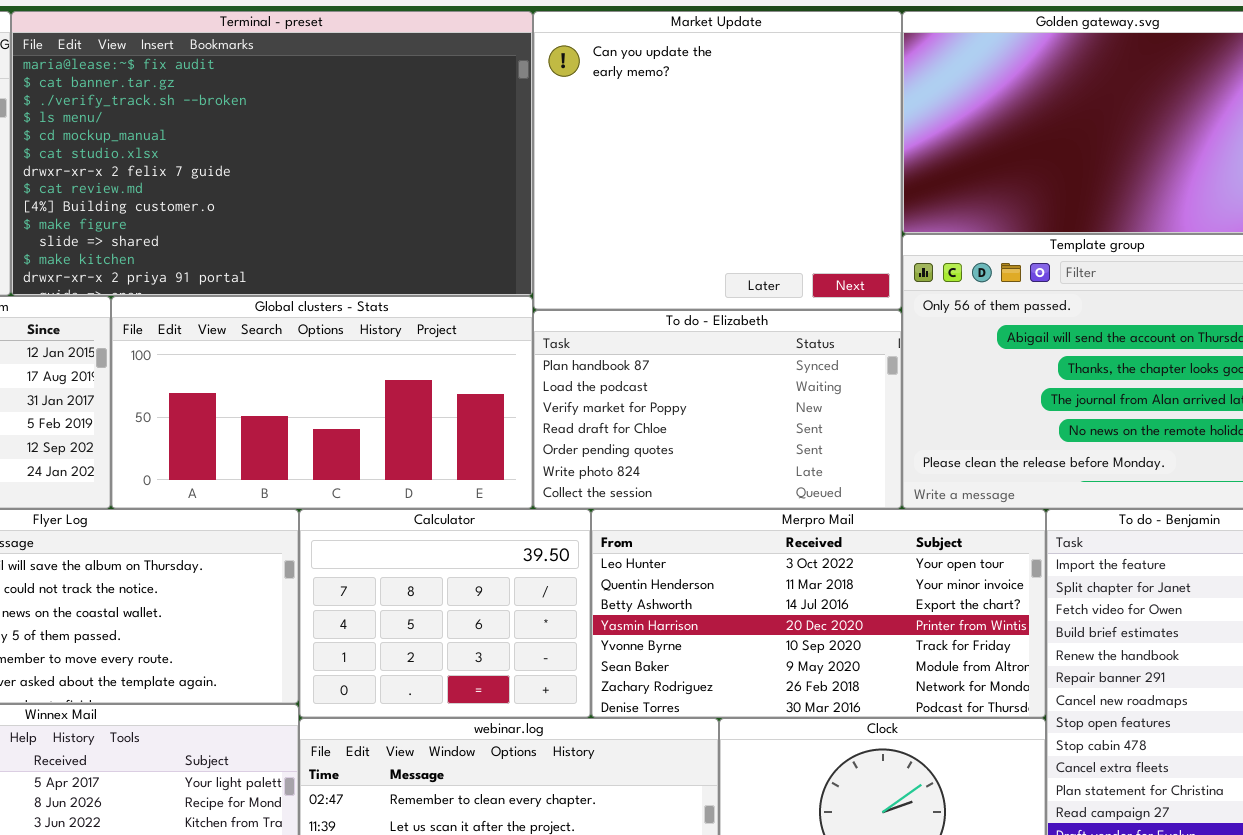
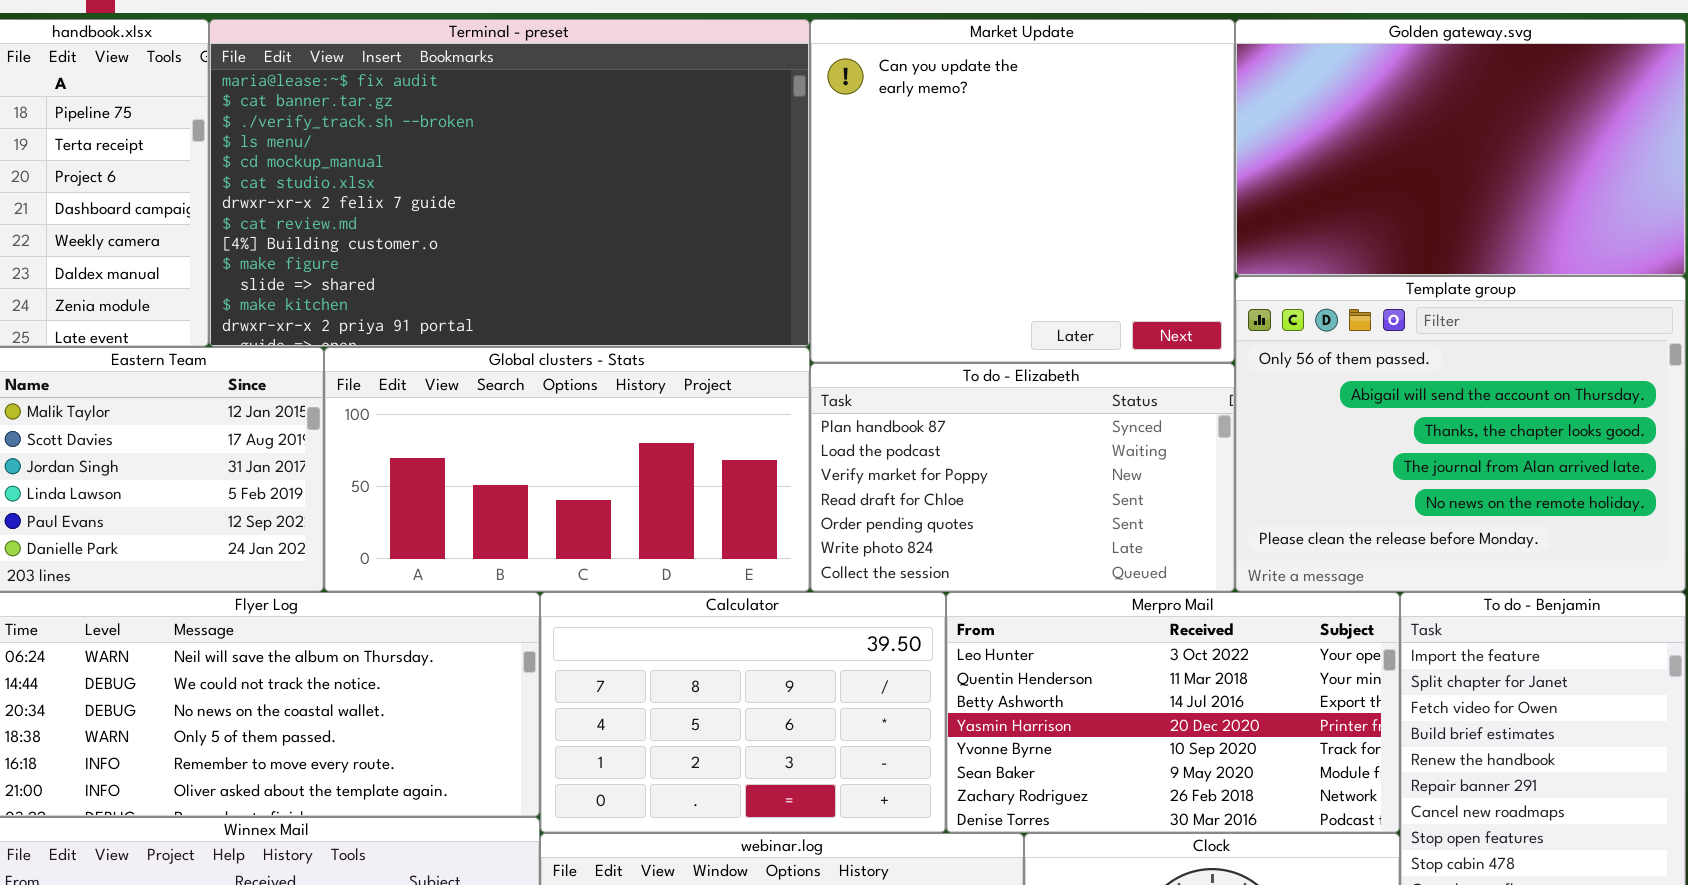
Calculator: [299,509,591,718] -> [540,592,946,833], resized
Merpro Mail: [591,509,1046,718] -> [946,592,1400,833], resized

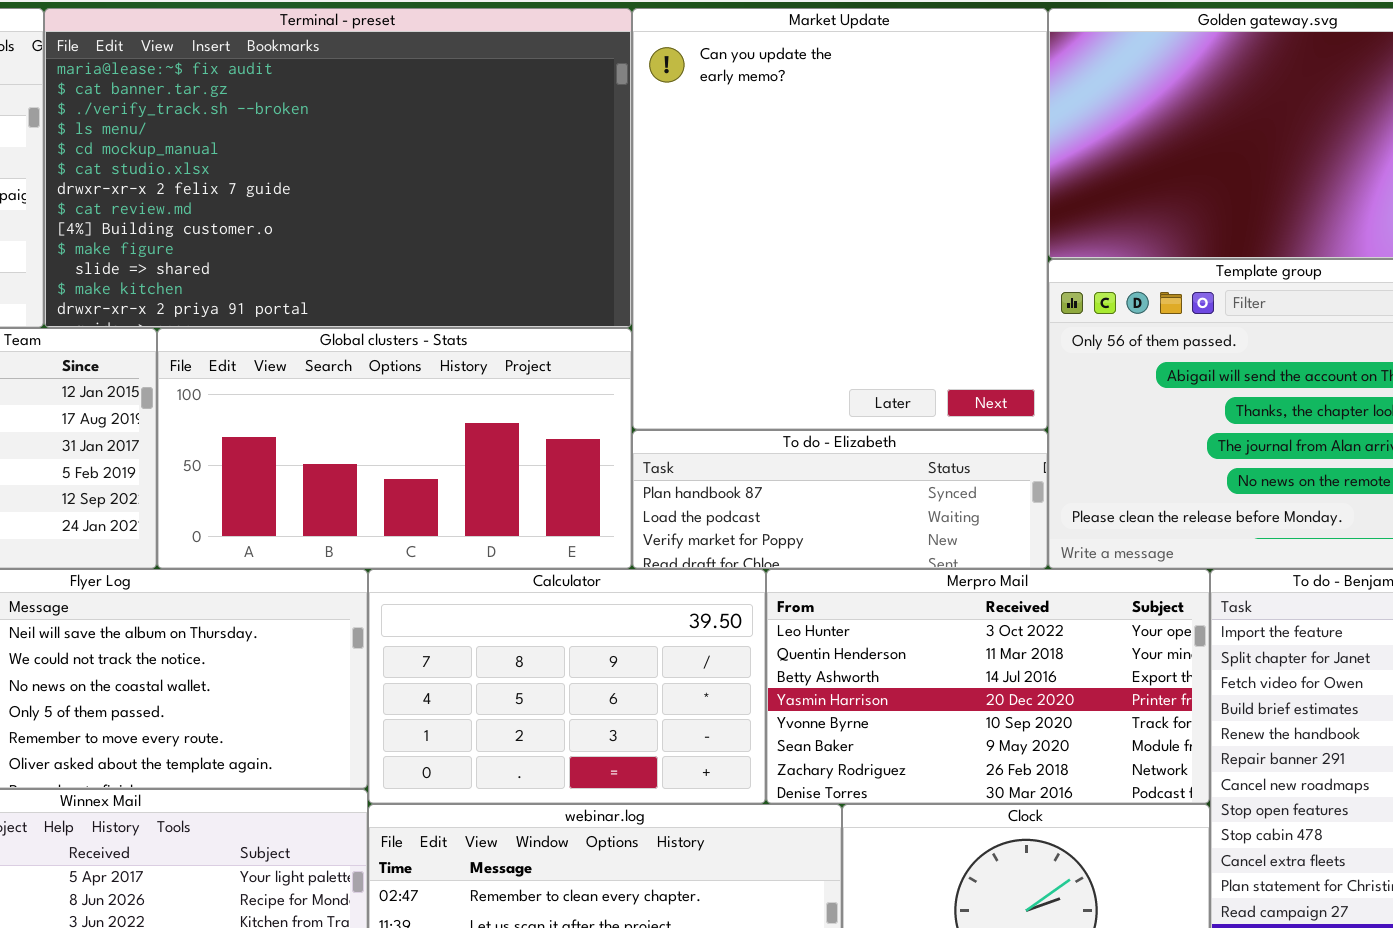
Market Update: [810,19,1235,363] -> [632,8,1048,430], resized
To do - Elizabeth: [810,363,1235,592] -> [632,430,1048,569], resized

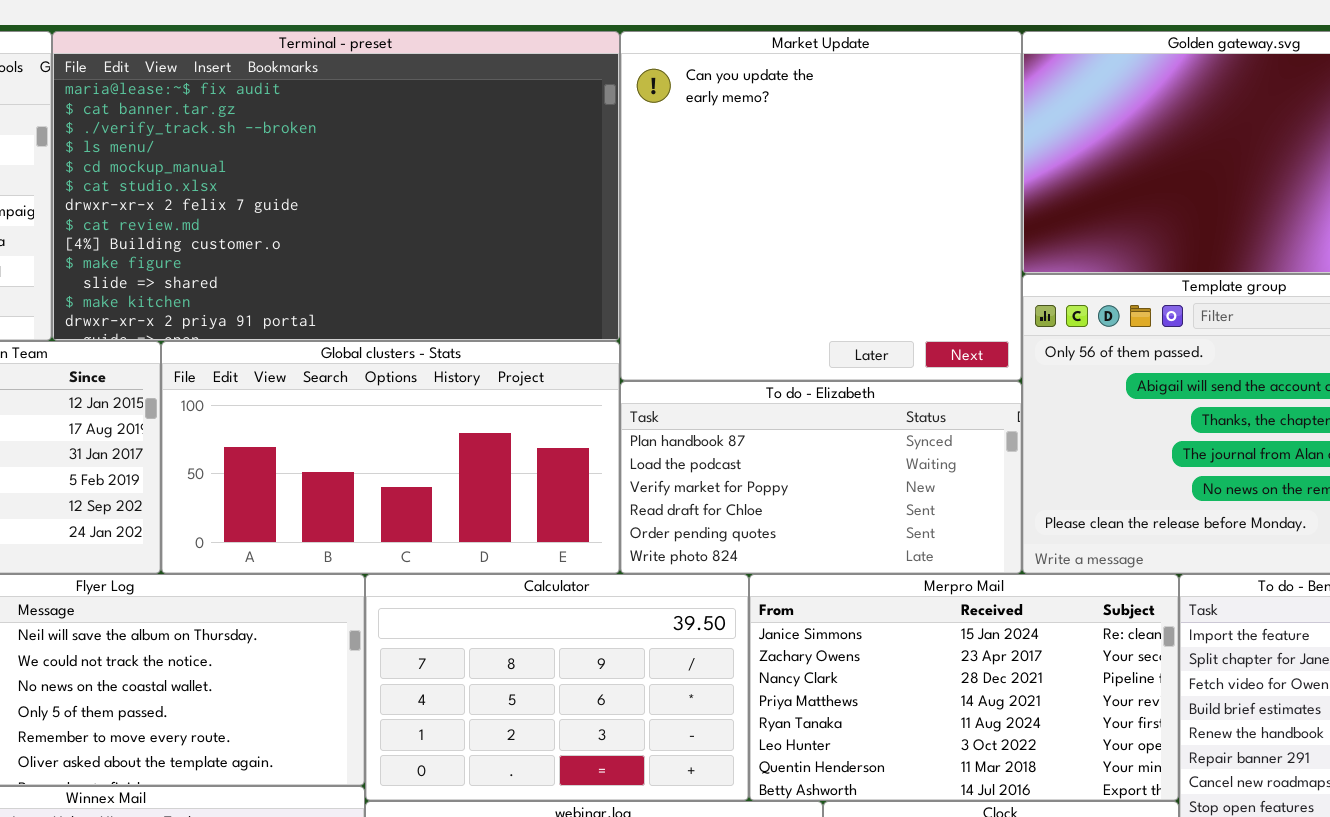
Market Update: [632,8,1048,430] -> [620,31,1022,381], resized
To do - Elizabeth: [632,430,1048,569] -> [620,381,1022,574], resized
Merpro Mail: [766,569,1210,804] -> [749,574,1179,801], scrolled up 5 rows

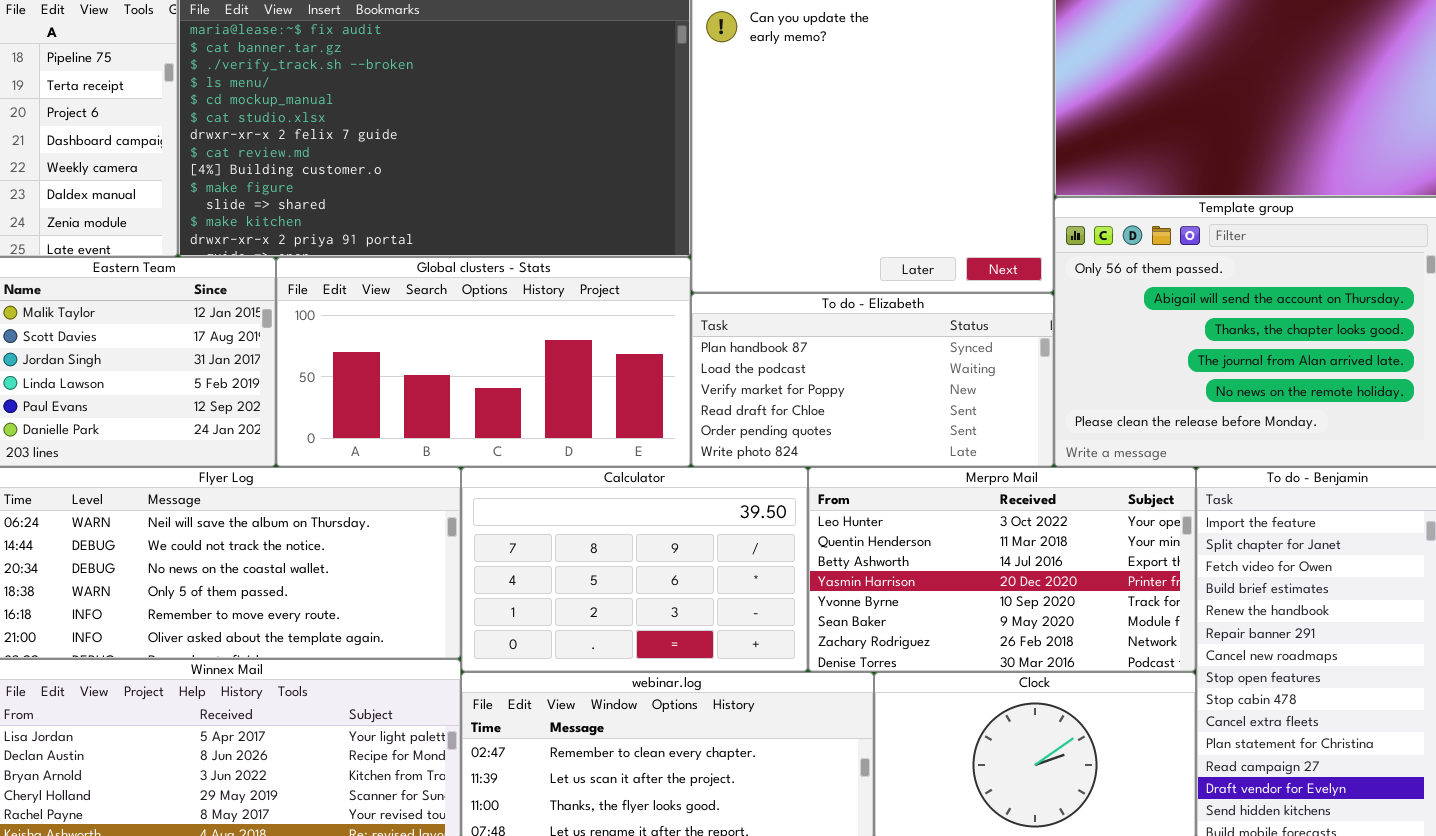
Merpro Mail: [749,574,1179,801] -> [808,467,1196,672], scrolled down 5 rows

